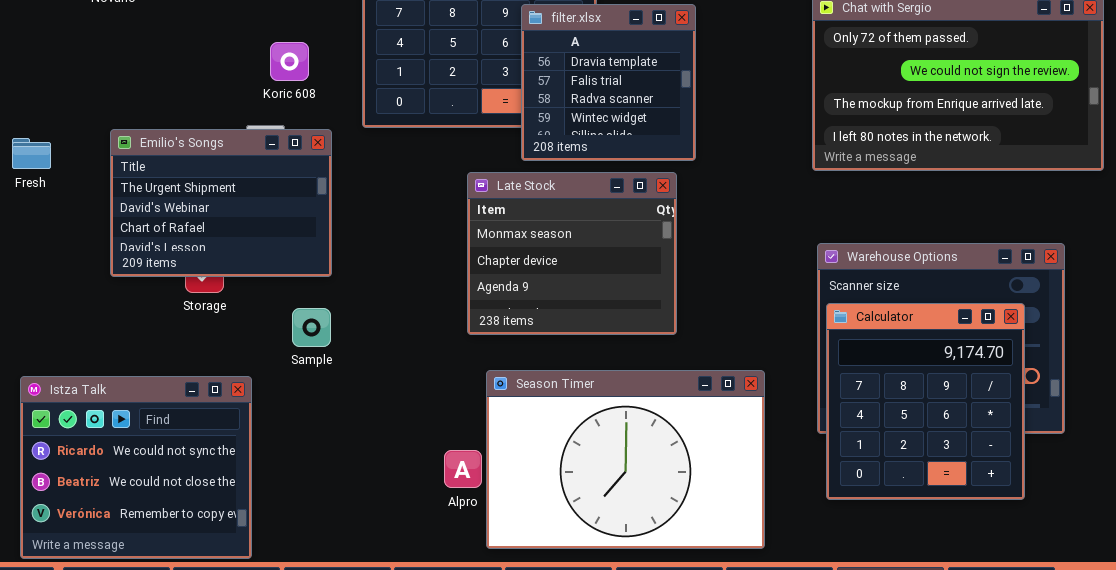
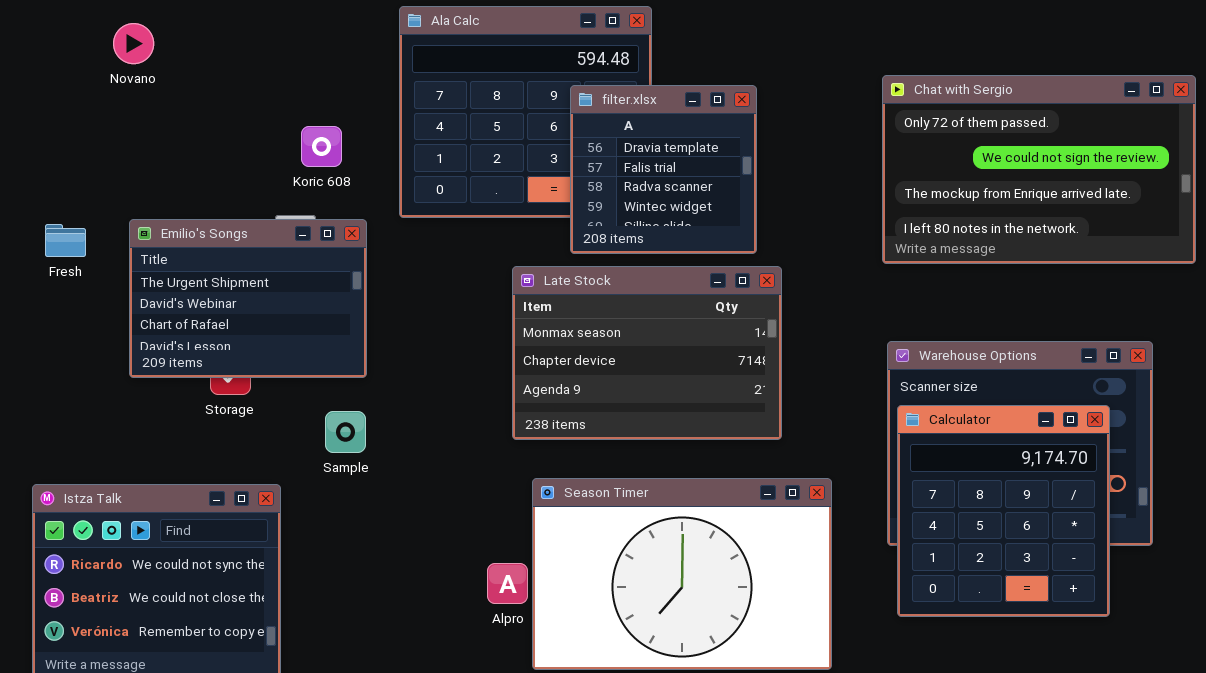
Fresh: [12,138,51,169] -> [45,224,86,257], moved
Late Stock: [467,172,677,335] -> [512,266,782,440], resized

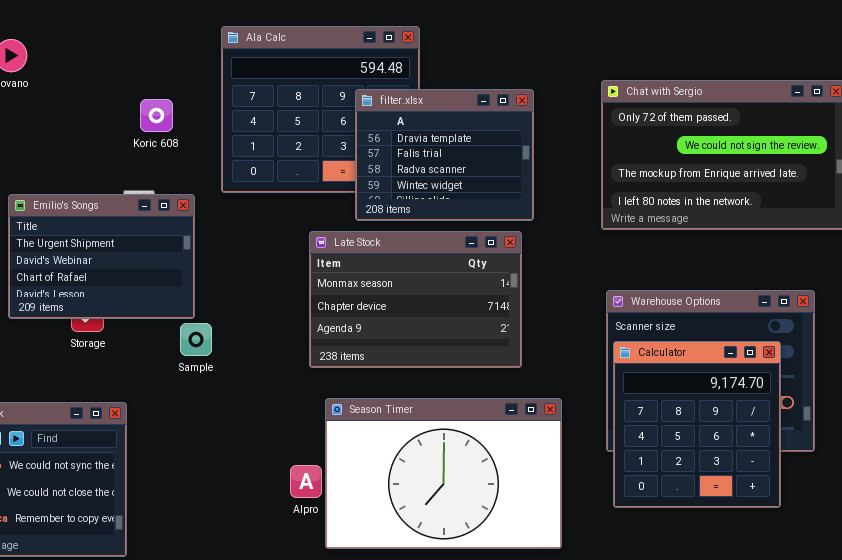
filter.xlsx: [570,85,757,254] -> [355,89,534,221], resized
Koric 608: [301,126,342,167] -> [140,99,173,132], moved
Sample: [325,411,366,453] -> [180,323,212,356], moved

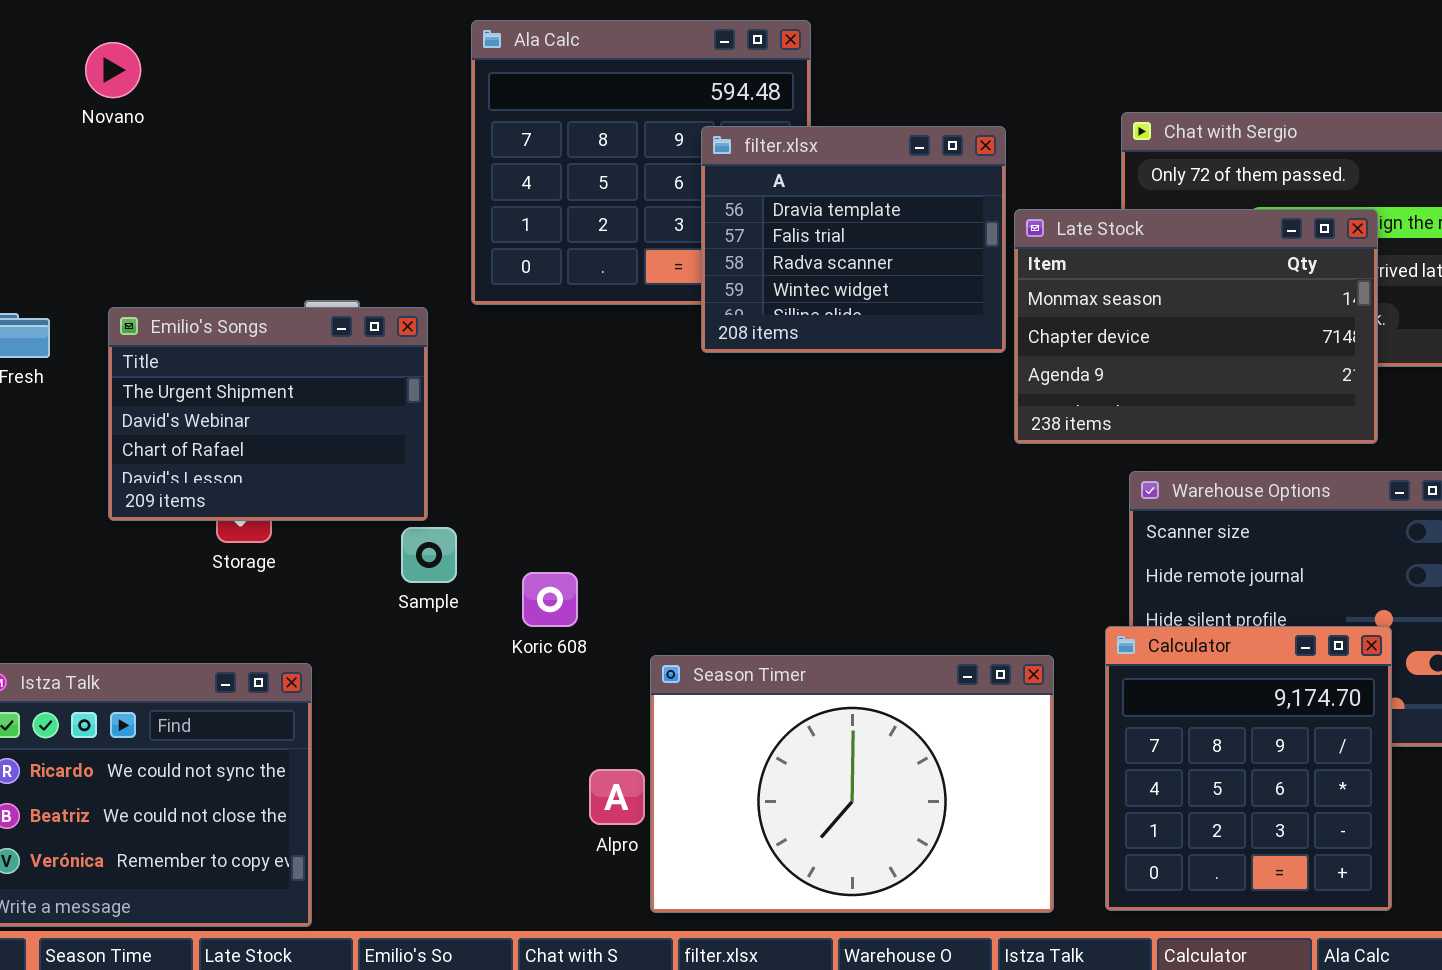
Koric 608: [140,99,173,132] -> [522,572,578,627], moved
Late Stock: [309,231,522,368] -> [1014,209,1378,444], moved
Calculator: [613,341,781,508] -> [1105,626,1392,911], moved

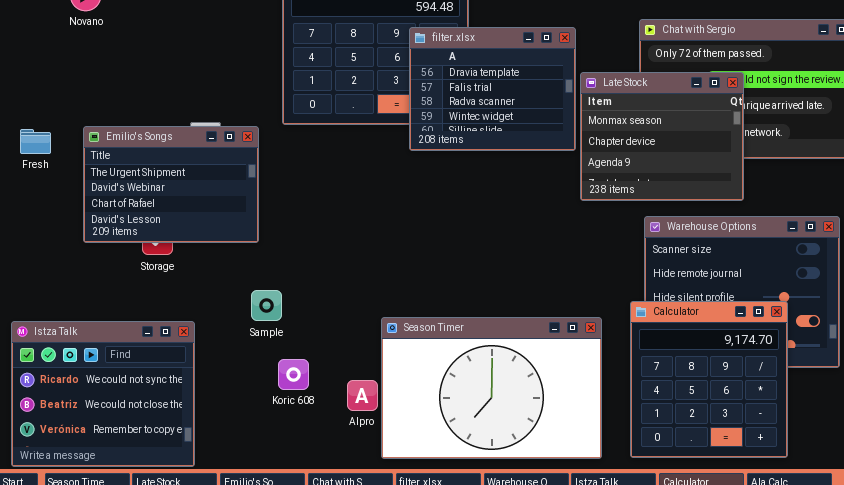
Late Stock: [1014,209,1378,444] -> [580,72,744,201], resized
Sample: [401,527,457,583] -> [251,290,282,321], moved
Koric 608: [522,572,578,627] -> [278,359,309,390], moved

